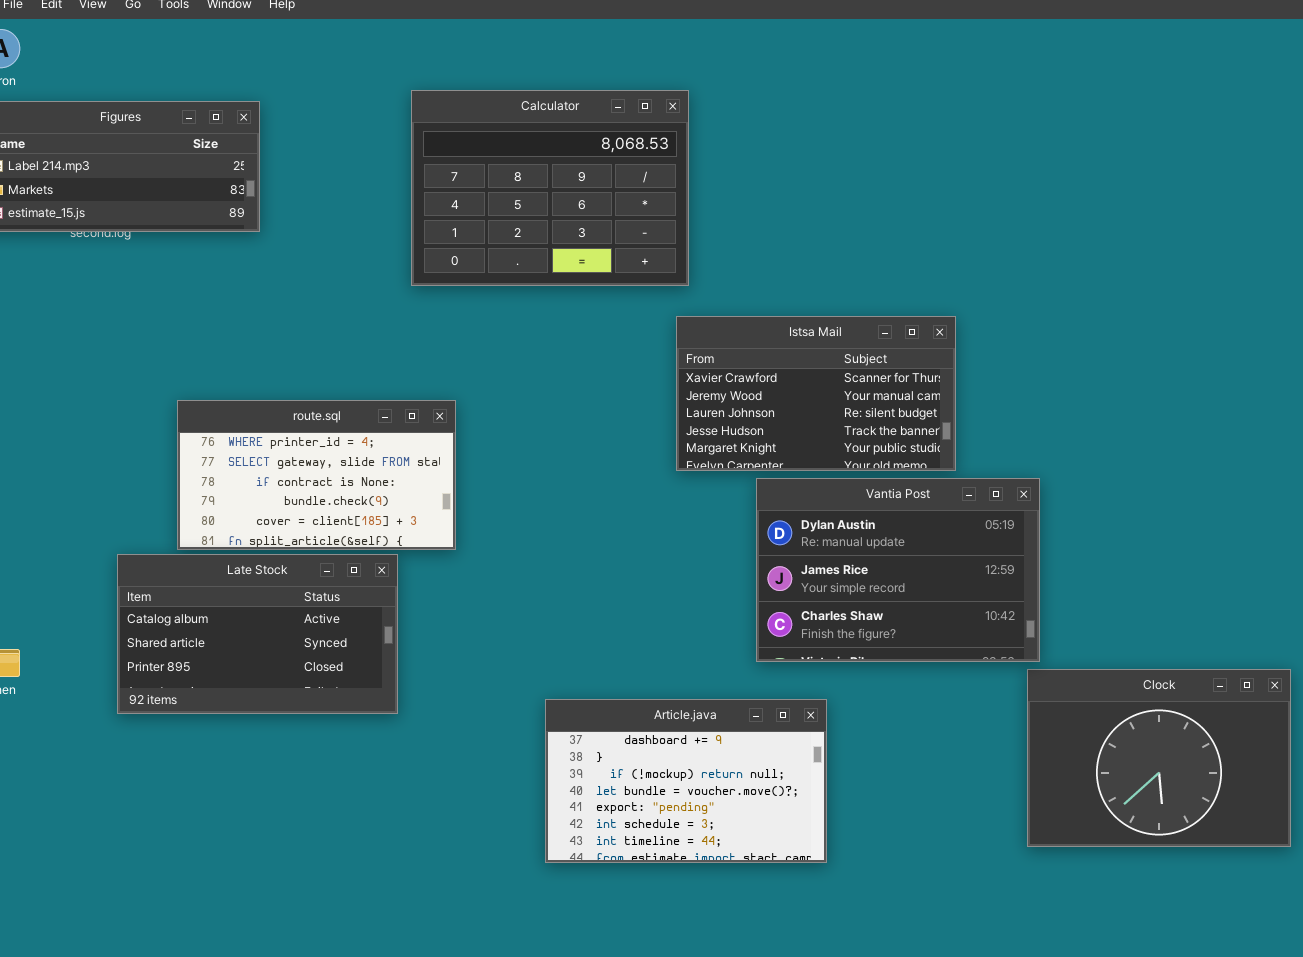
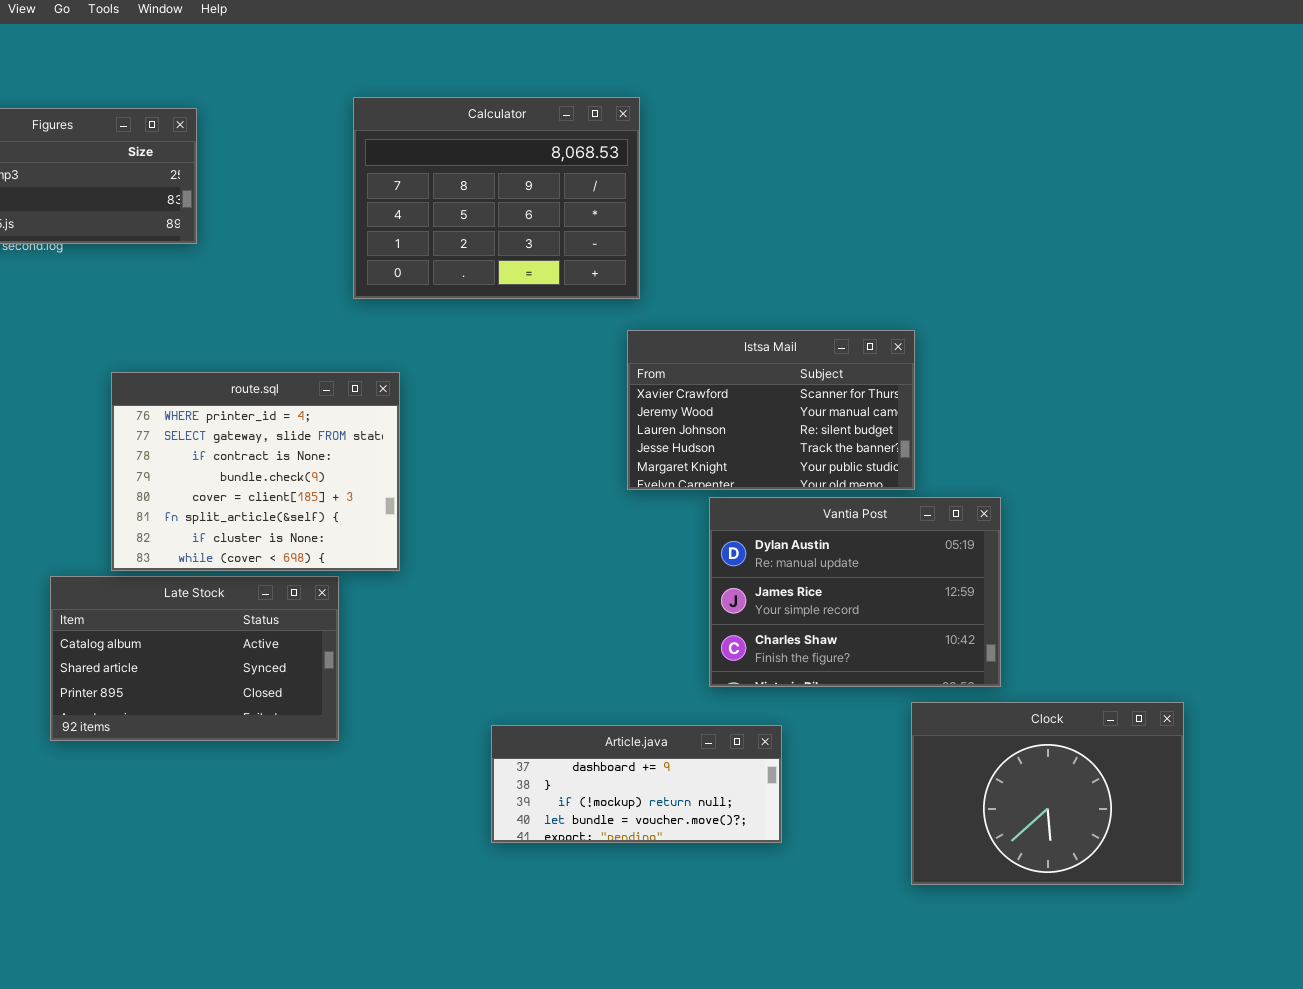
route.sql: [177,400,456,550] -> [111,372,400,571], resized
Clock: [1027,669,1291,847] -> [911,702,1184,885], moved
Article.java: [545,699,827,863] -> [491,725,782,843], resized

